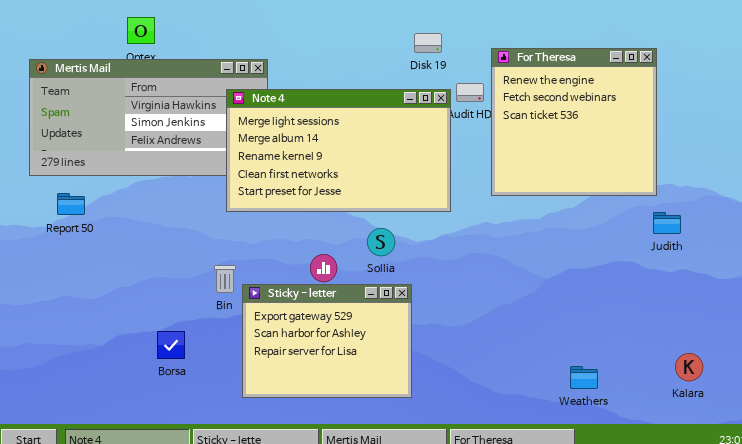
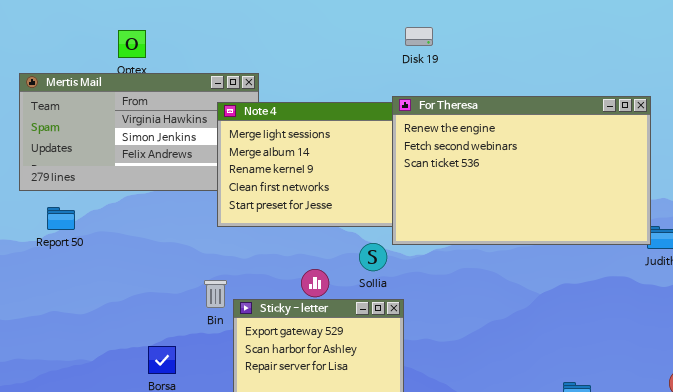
Disk 19: [414,33,442,53] -> [405,27,433,46], moved
For Theresa: [491,48,657,196] -> [392,96,651,245], moved, resized

